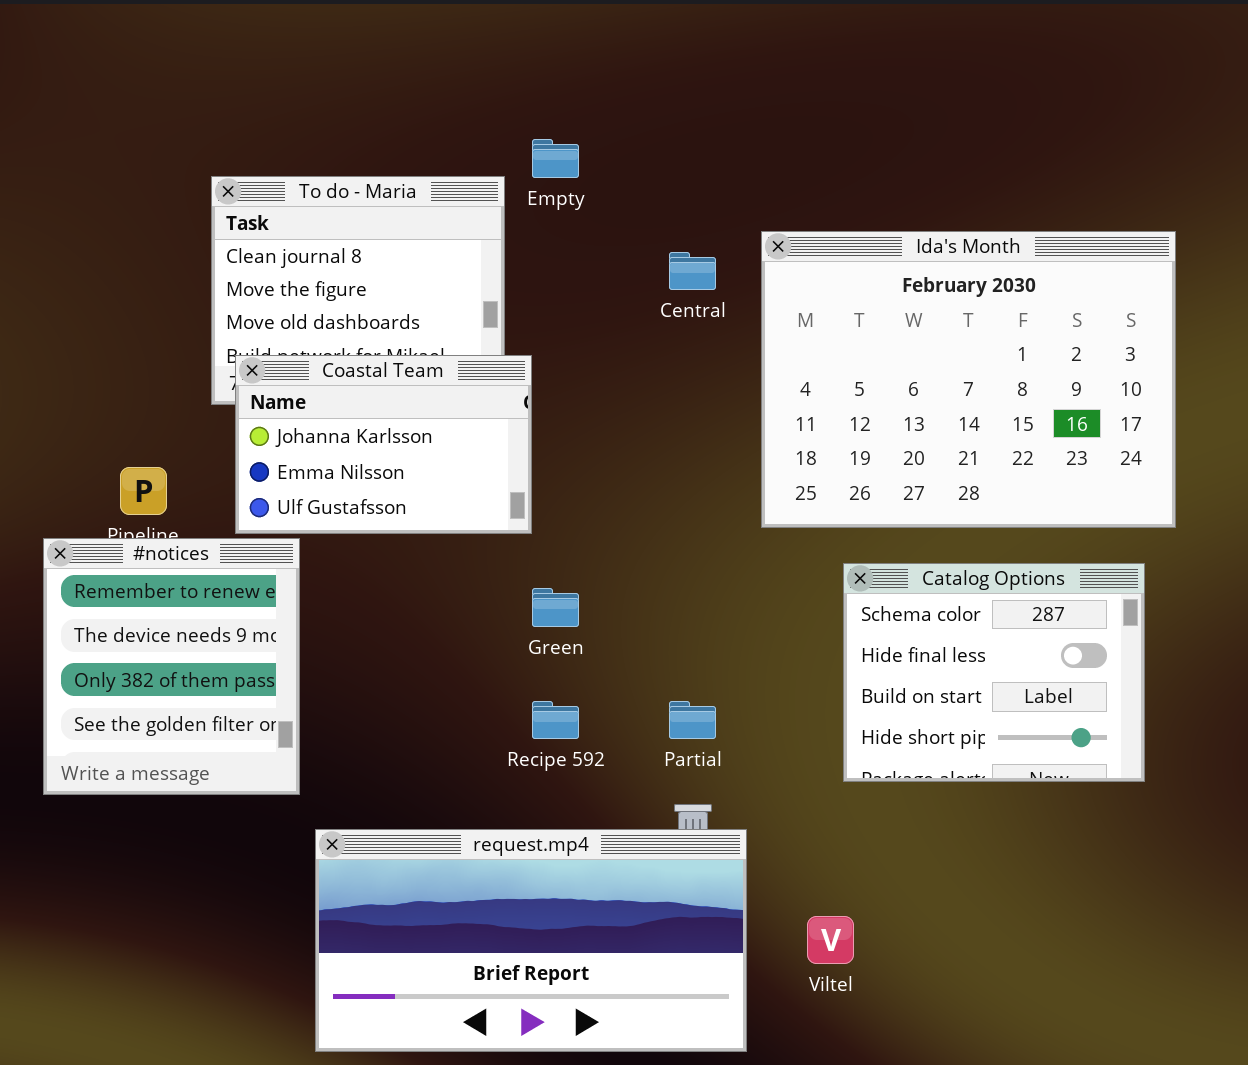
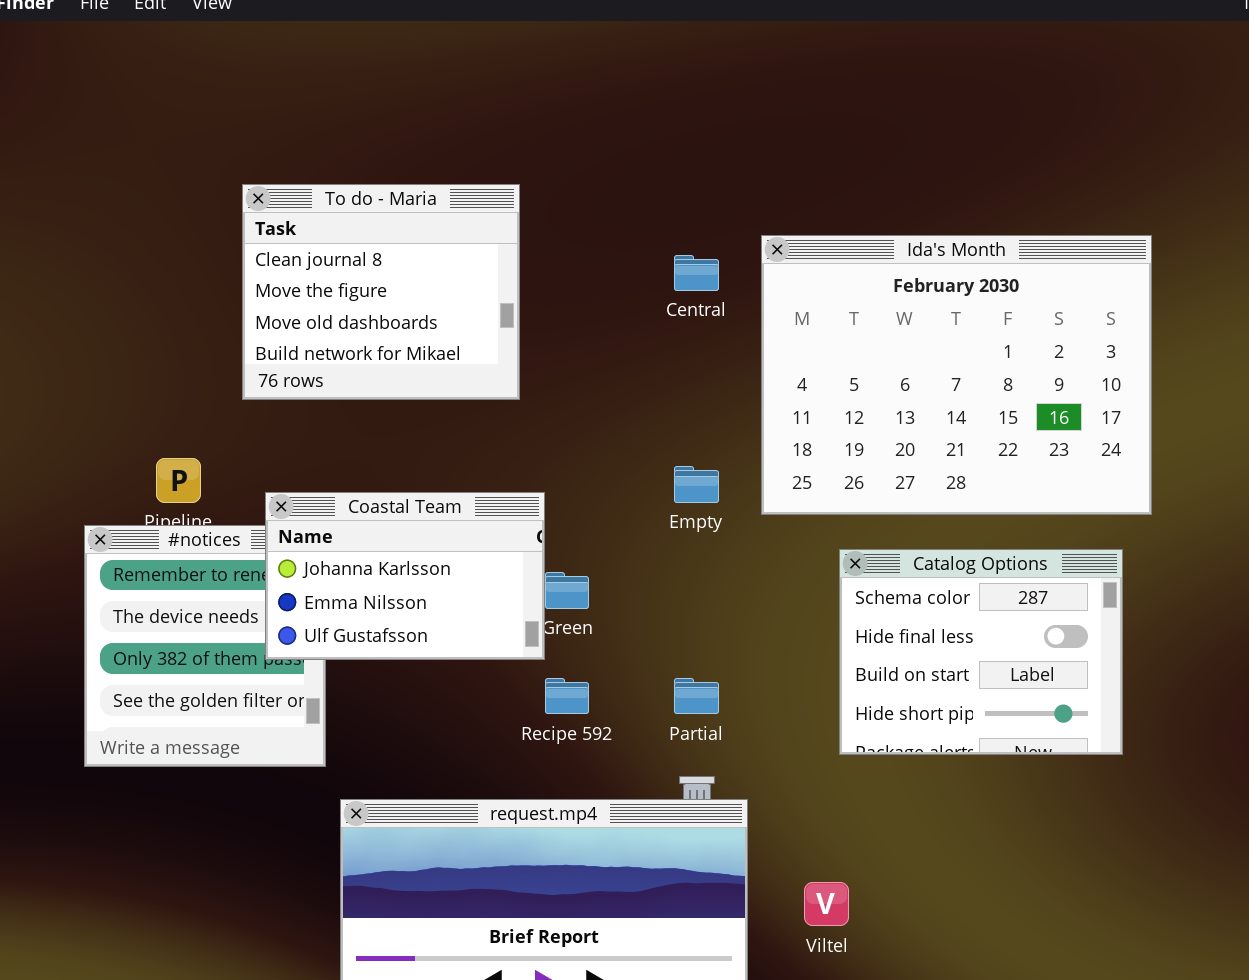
Empty: [532,139,579,178] -> [674,466,719,503], moved
Coastal Team: [235,355,532,534] -> [265,492,545,660], moved

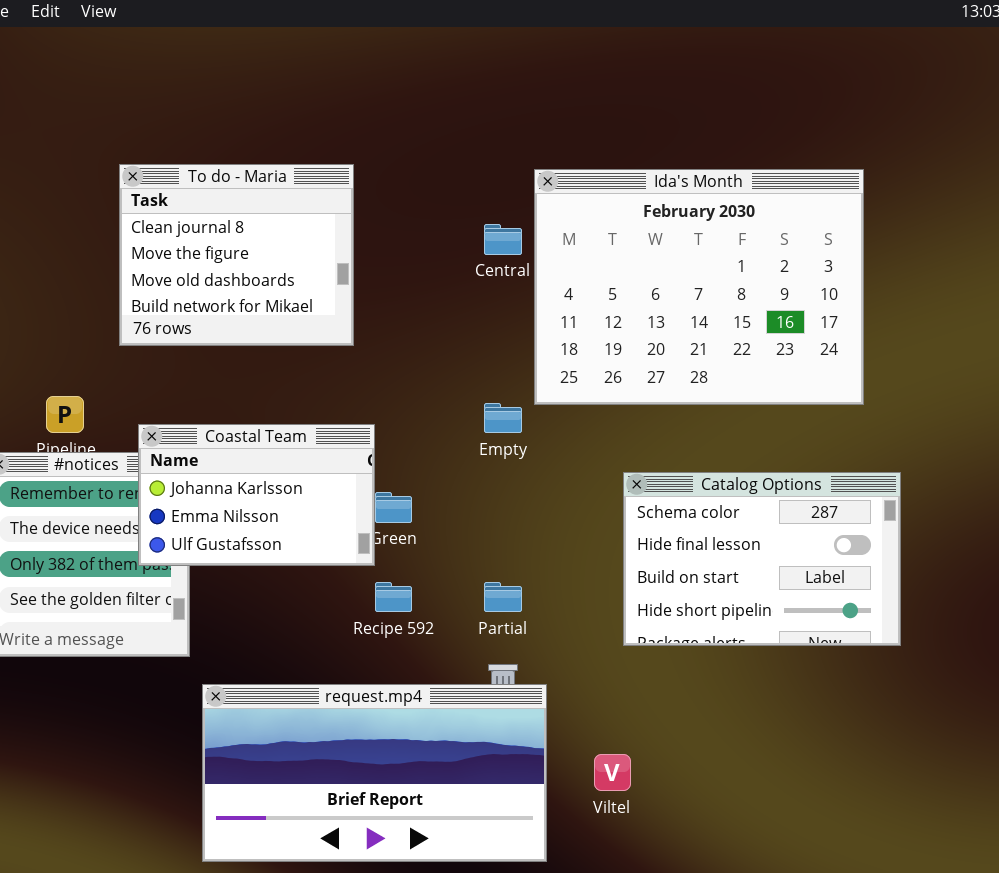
Ida's Month: [761,235,1152,515] -> [534,169,864,405], moved
Catalog Options: [839,549,1123,755] -> [623,472,901,646], resized

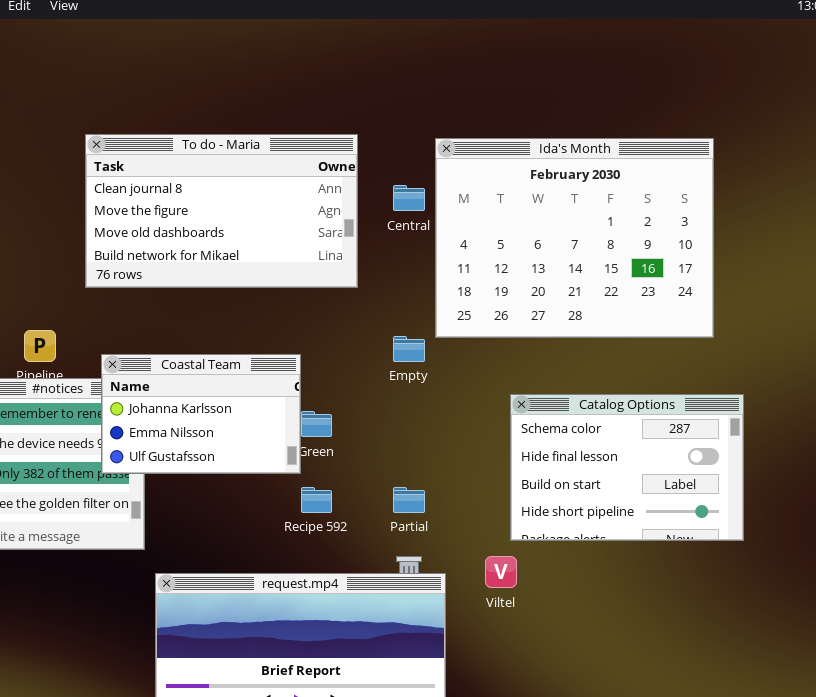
To do - Maria: [119,164,354,346] -> [85,134,358,288], resized
Viltel: [594,754,631,791] -> [485,556,517,588], moved

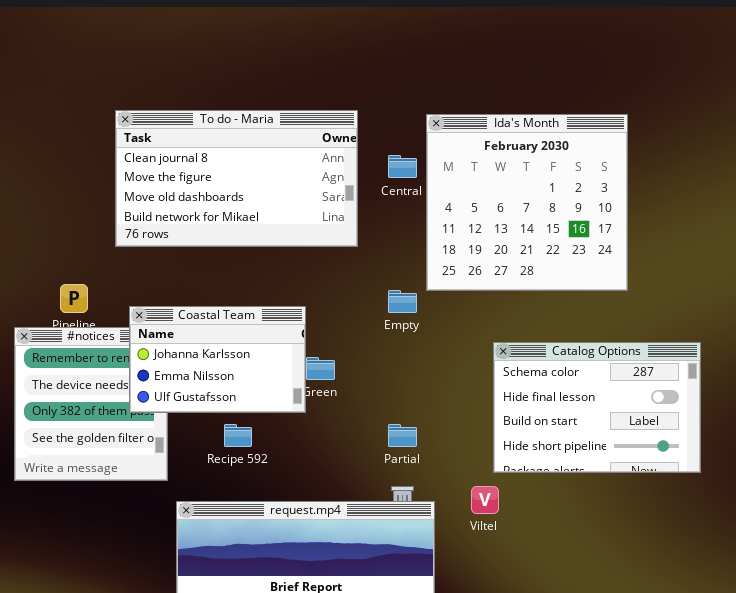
Ida's Month: [435,138,714,338] -> [426,114,628,291], resized
Recipe 592: [301,487,332,513] -> [224,424,252,447], moved

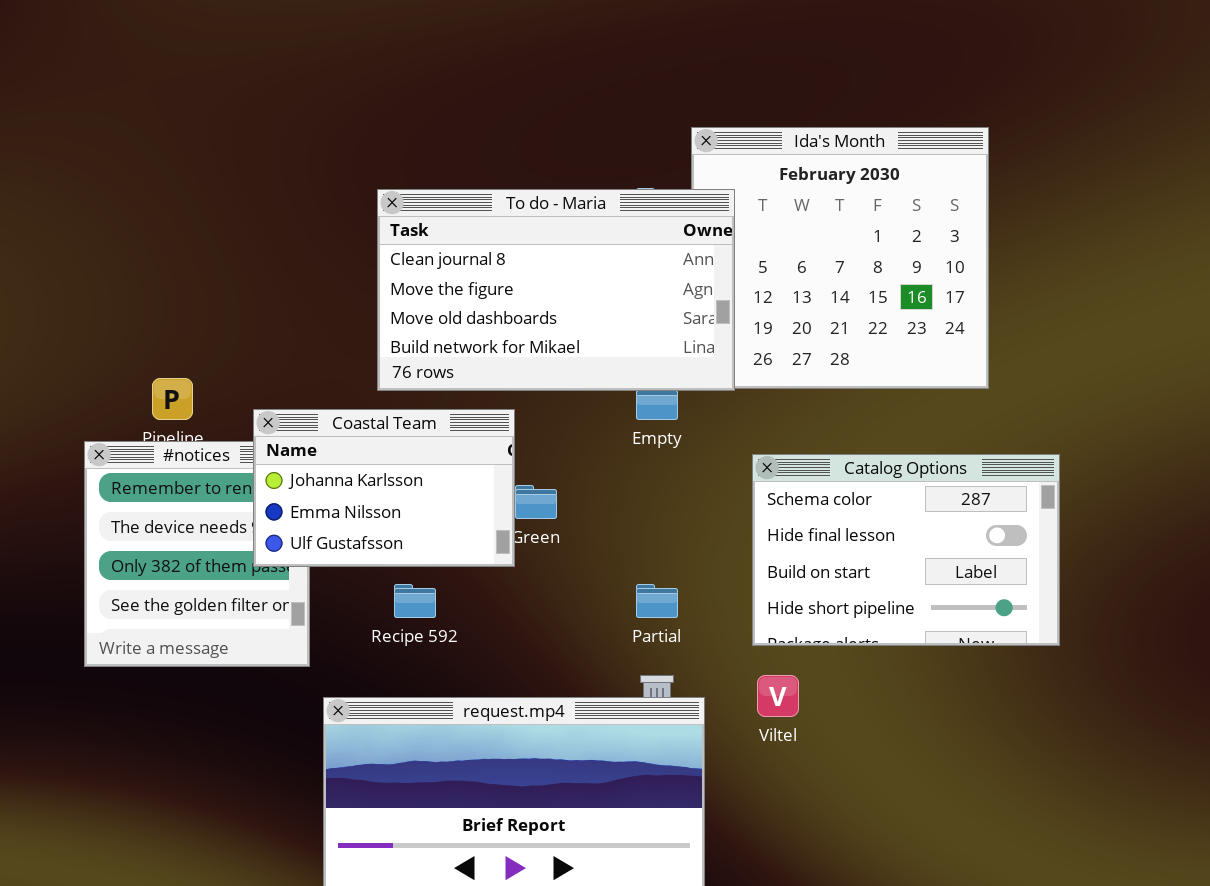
To do - Maria: [115,110,358,247] -> [377,189,735,391], moved
Catalog Options: [493,342,701,473] -> [752,454,1060,646], moved

